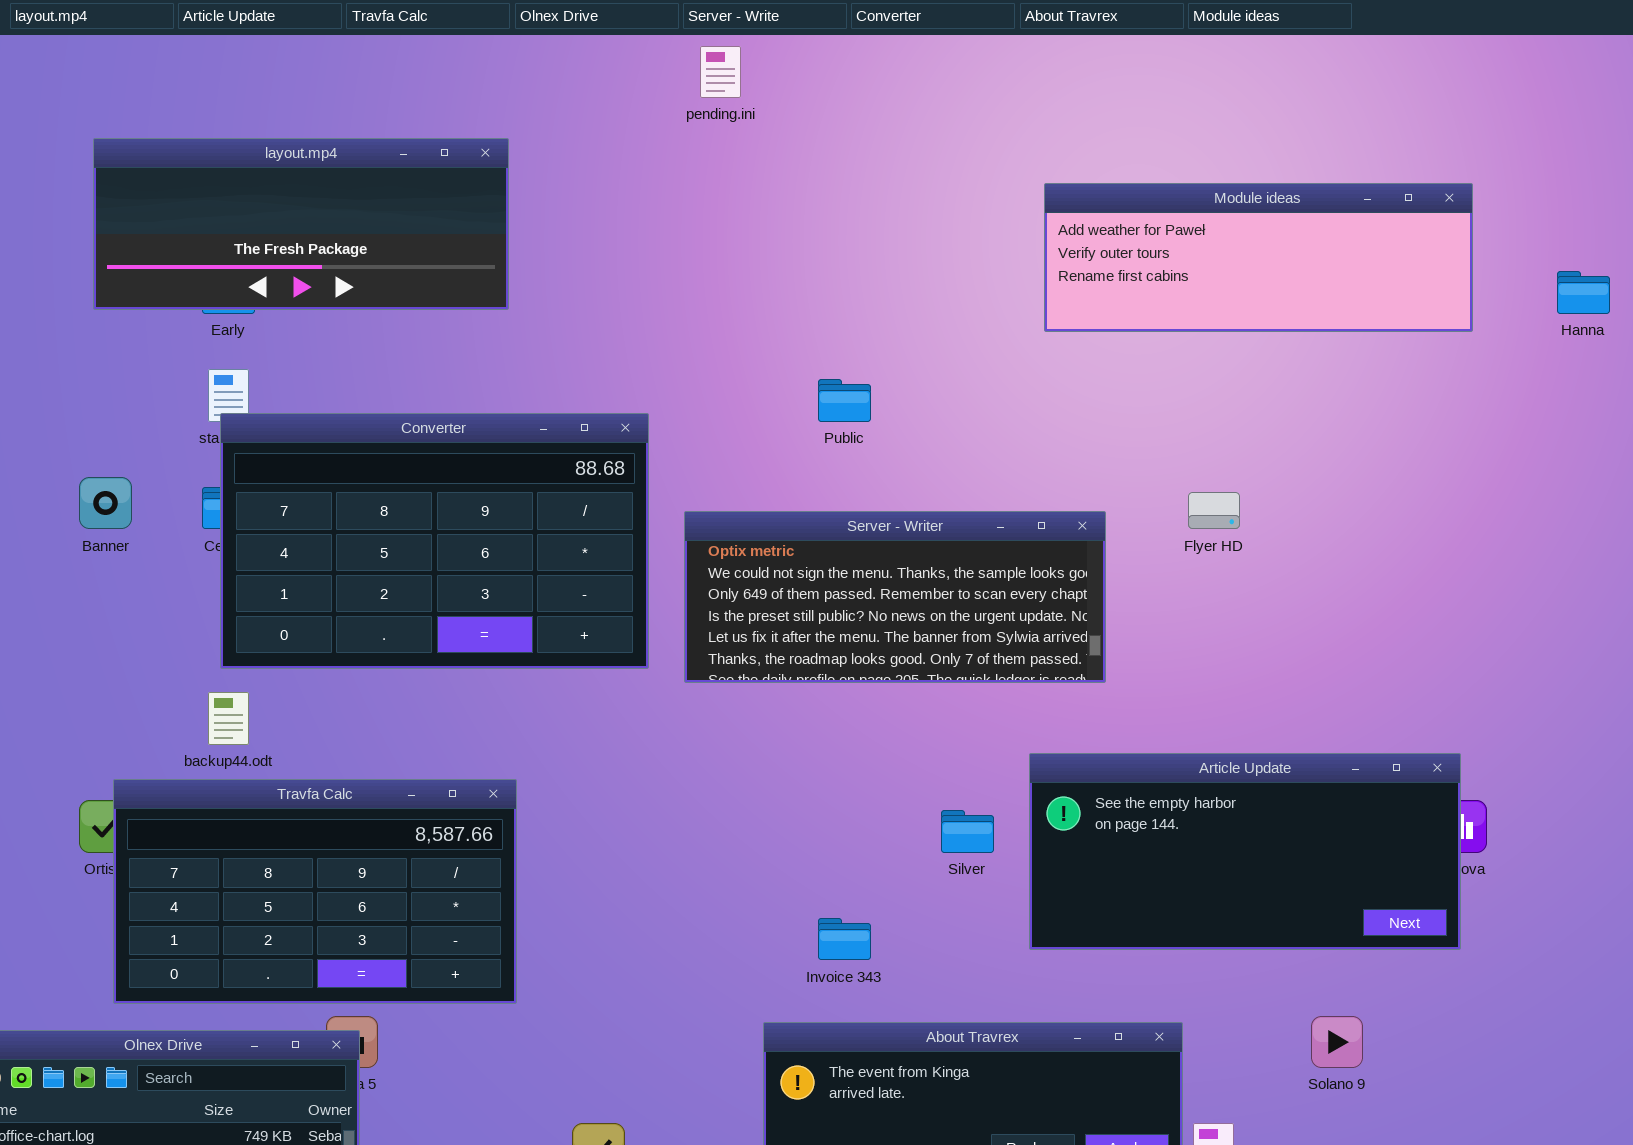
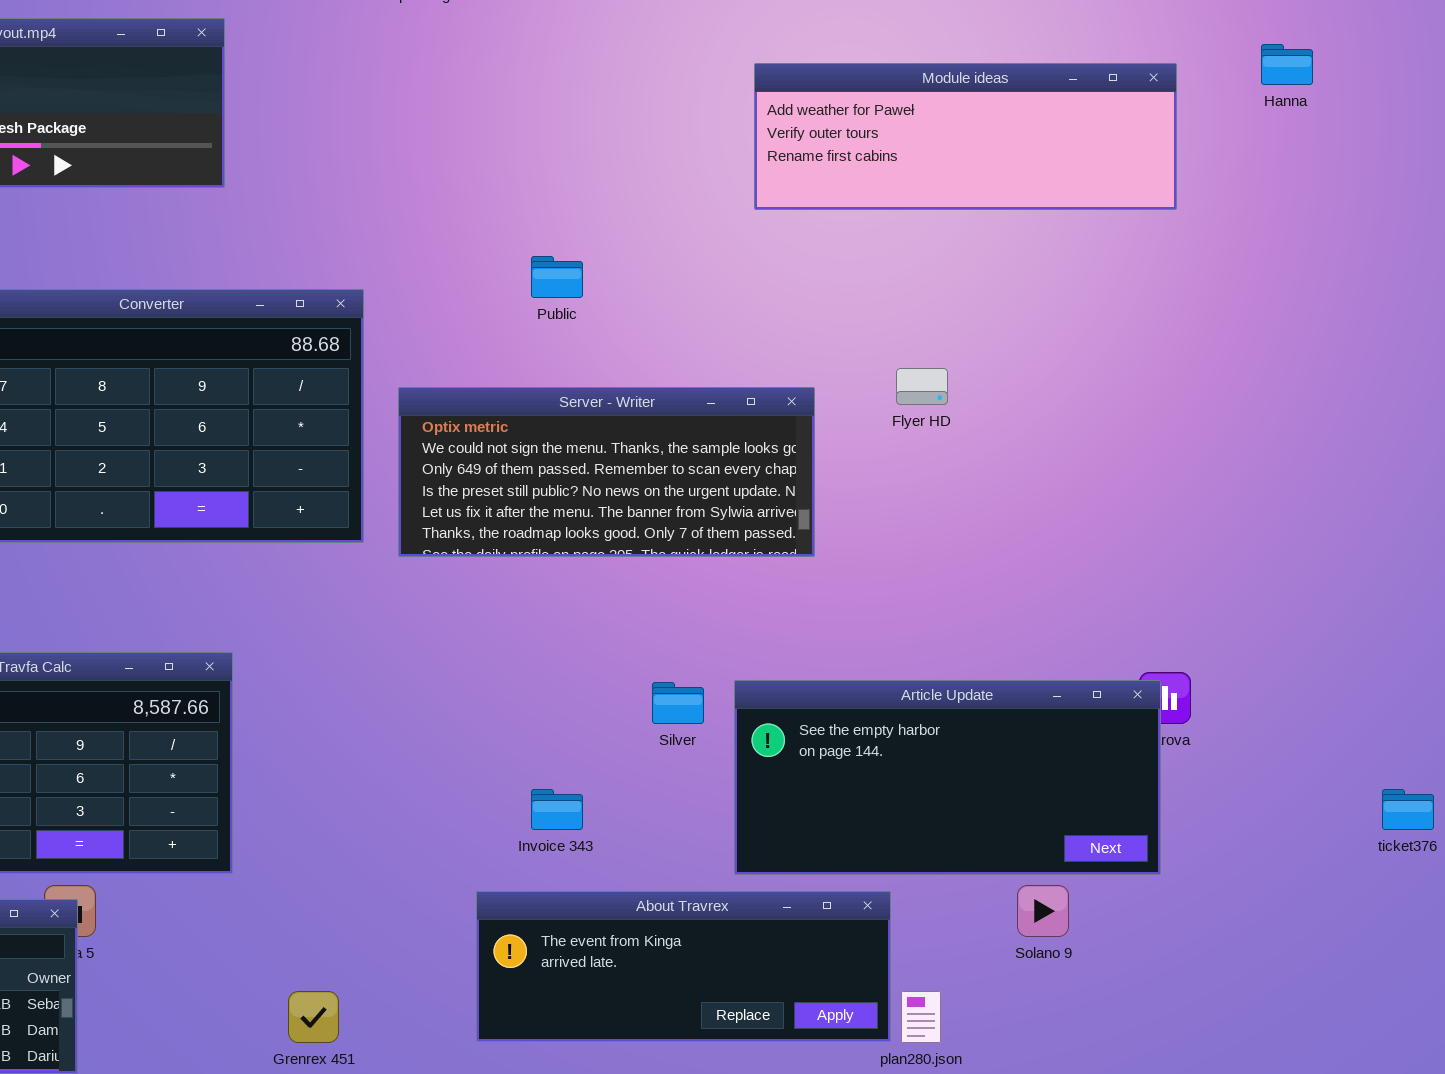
Hanna: [1557,271,1610,314] -> [1261,44,1313,85], moved
Article Update: [1029,753,1461,950] -> [734,680,1161,875], moved

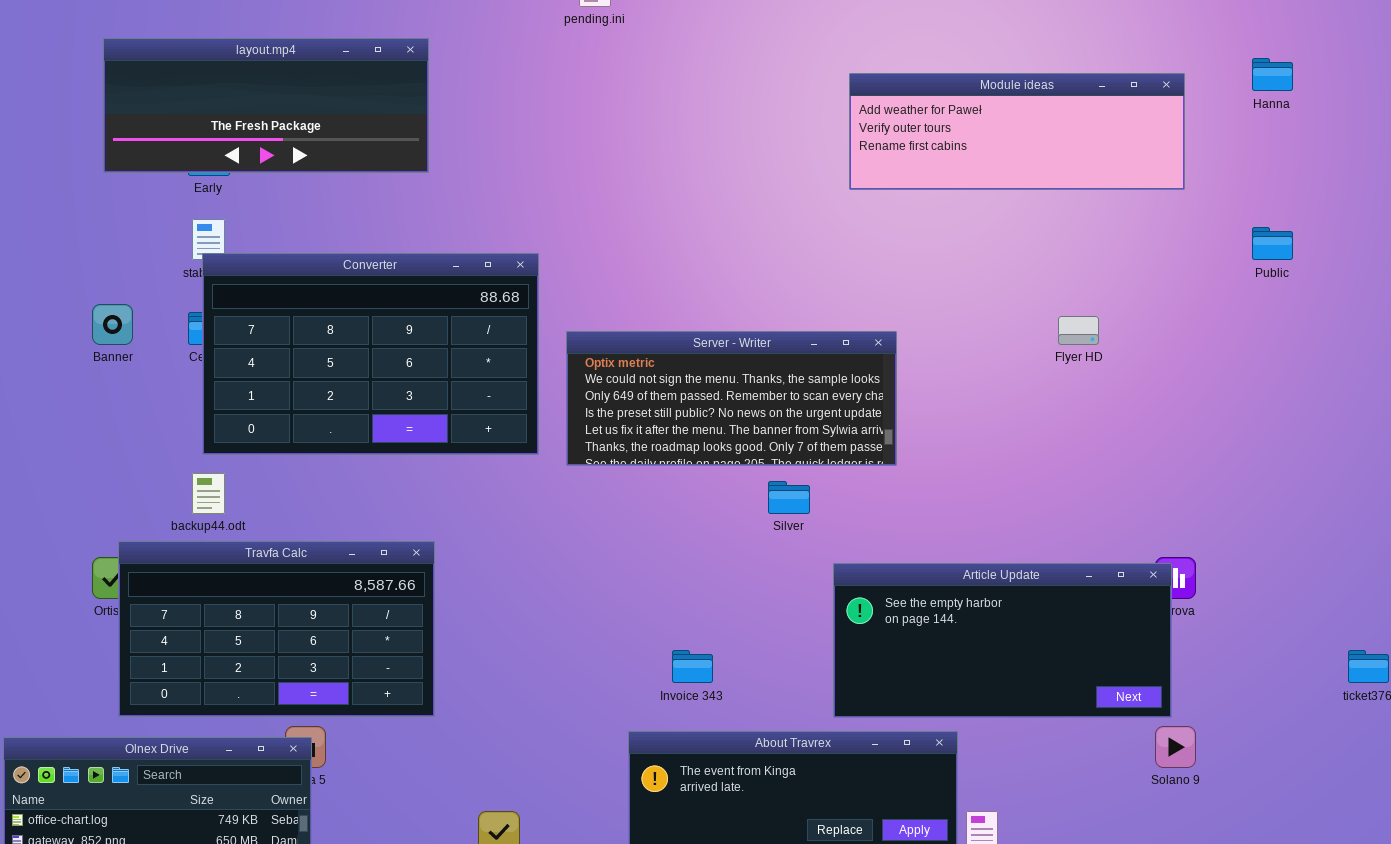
Public: [531,256,583,298] -> [1252,227,1293,260], moved
Flyer HD: [896,368,948,405] -> [1058,316,1099,345], moved
Silver: [652,682,704,724] -> [768,481,810,514], moved
Solano 9: [1017,885,1069,937] -> [1155,726,1196,768], moved

